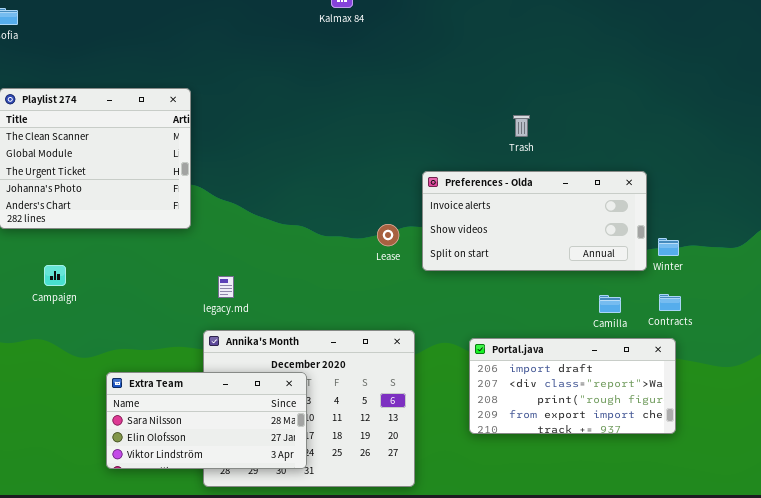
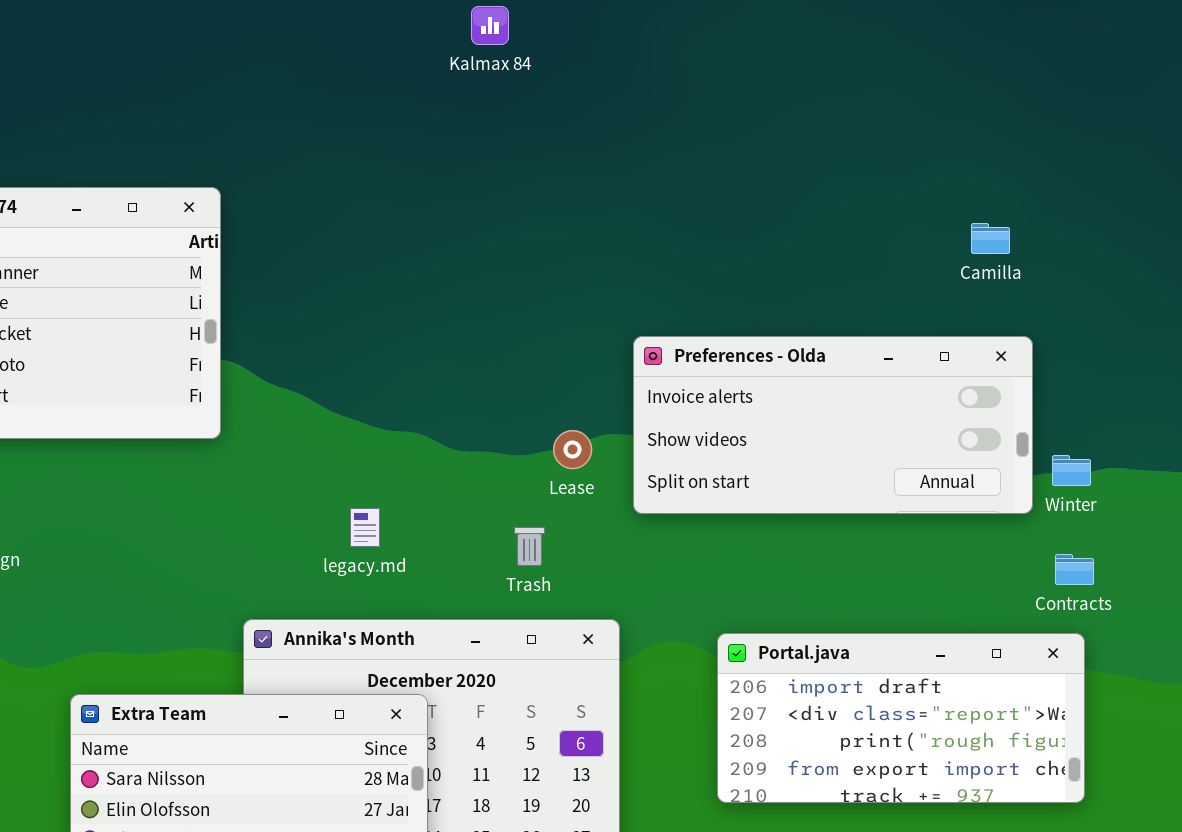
Trash: [513,115,530,137] -> [514,527,545,566], moved
legacy.md: [218,276,234,298] -> [350,508,380,547], moved
Camilla: [599,295,621,313] -> [971,223,1010,254], moved

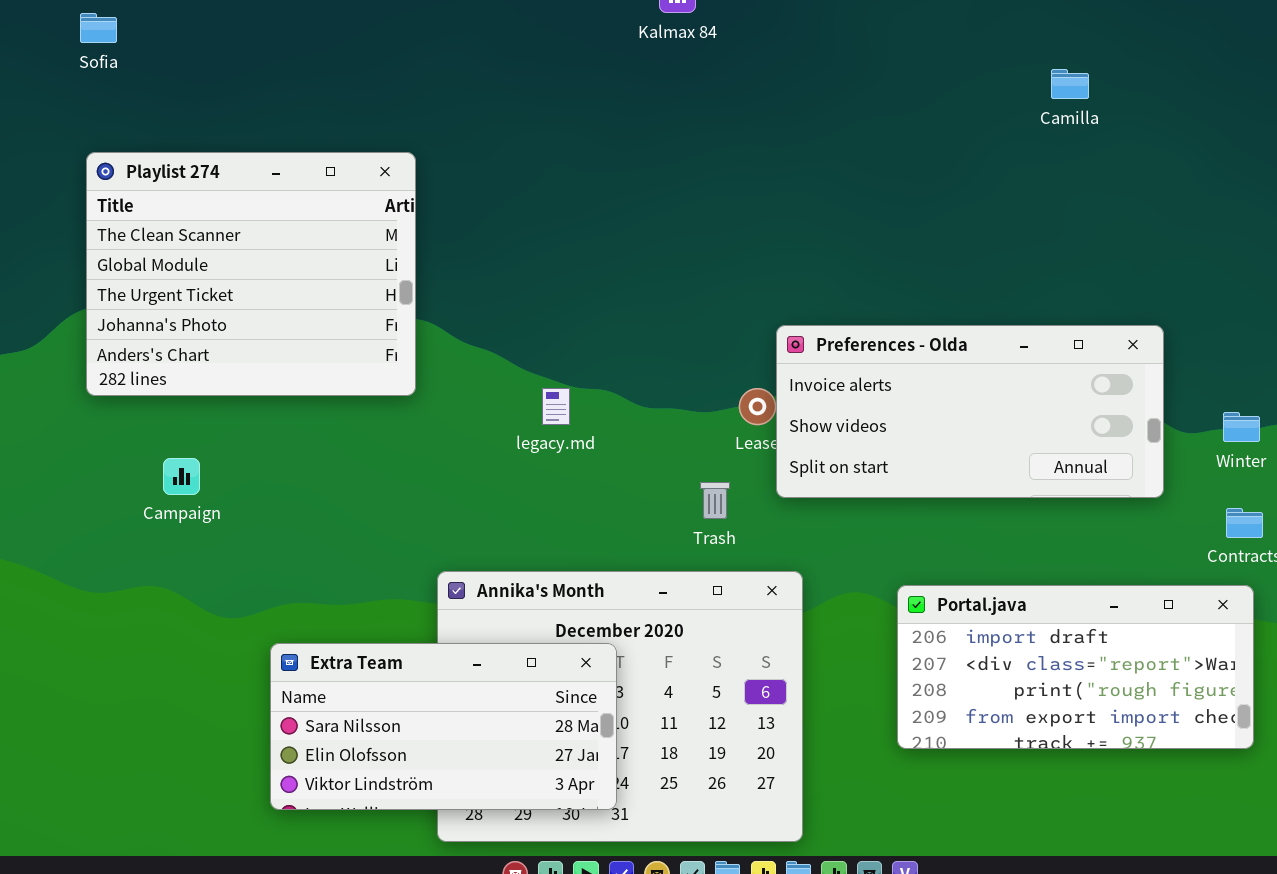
Camilla: [971,223,1010,254] -> [1051,69,1089,99], moved
Preferences - Olda: [633,336,1033,514] -> [776,325,1164,498], moved
legacy.md: [350,508,380,547] -> [542,388,570,425], moved

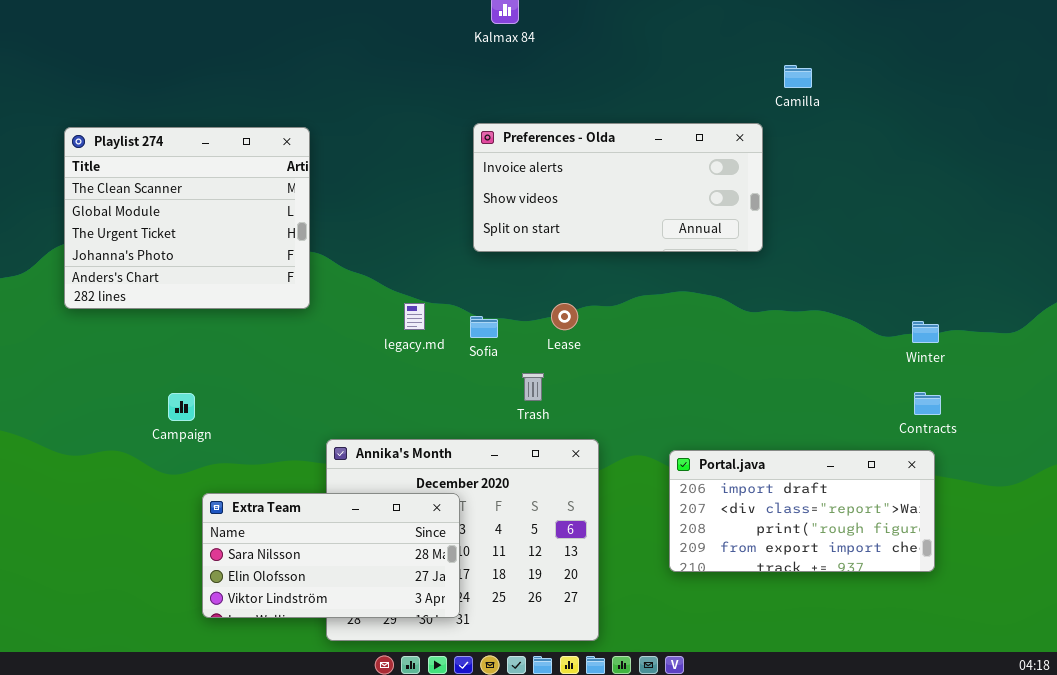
Sofia: [80,13,117,43] -> [470,316,498,338], moved
Preferences - Olda: [776,325,1164,498] -> [473,123,763,252], moved
Campaign: [163,458,200,495] -> [168,393,195,421], moved

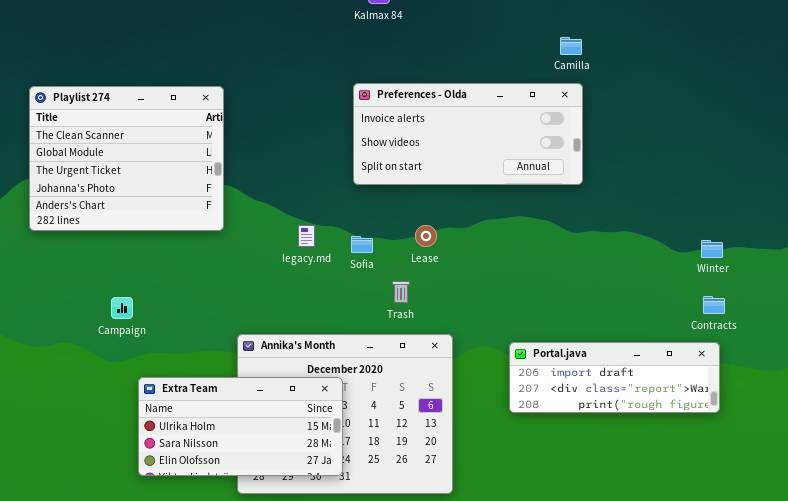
Camilla: [784,65,812,88] -> [560,37,582,55], moved
Portal.java: [669,450,935,572] -> [509,342,720,413], resized
Extra Team: [202,493,460,618] -> [138,377,343,476], scrolled up 1 row

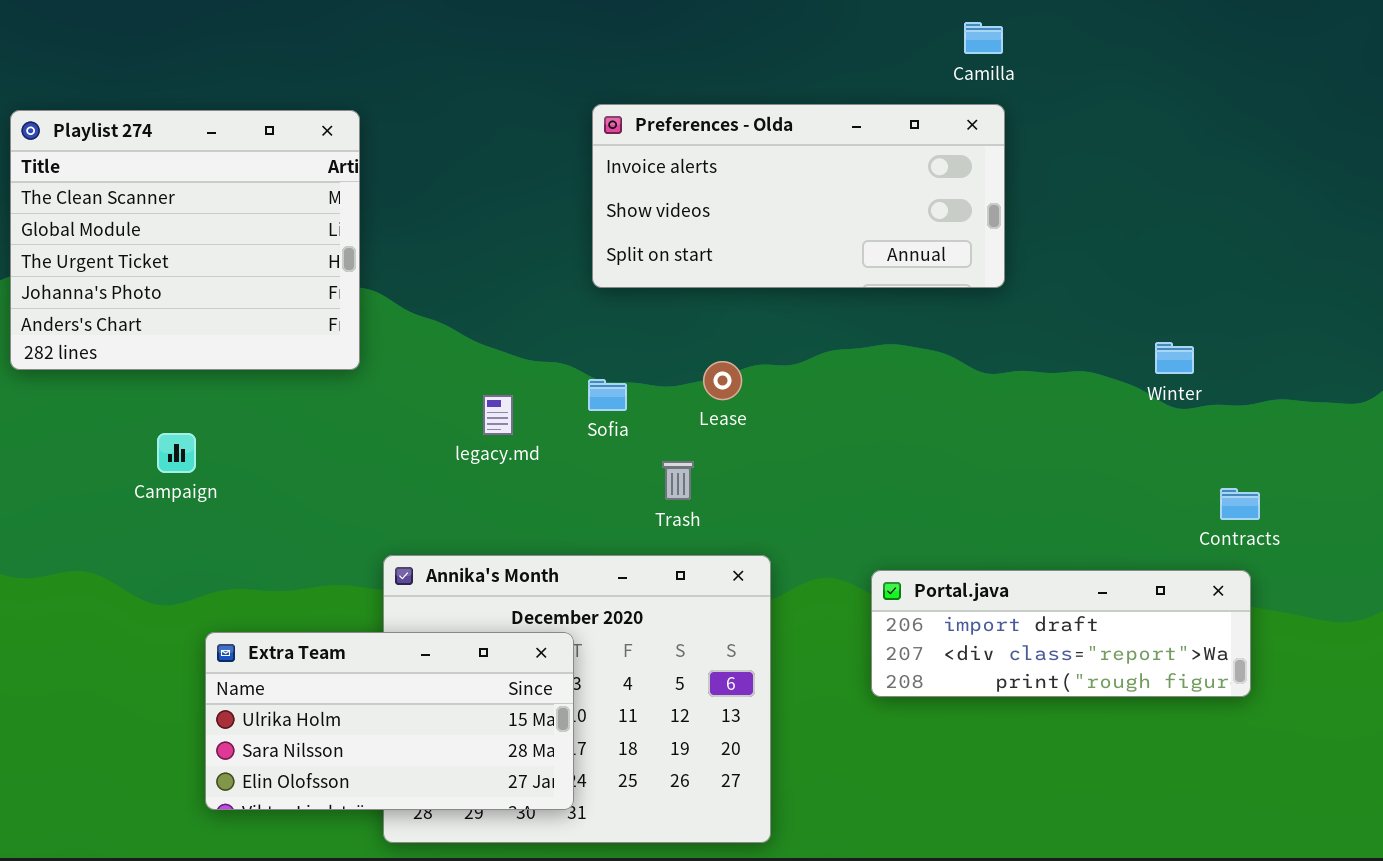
legacy.md: [298,225,315,247] -> [483,395,513,435], moved
Winter: [701,240,723,258] -> [1155,342,1194,374], moved
Campaign: [111,297,133,319] -> [157,433,196,473], moved

